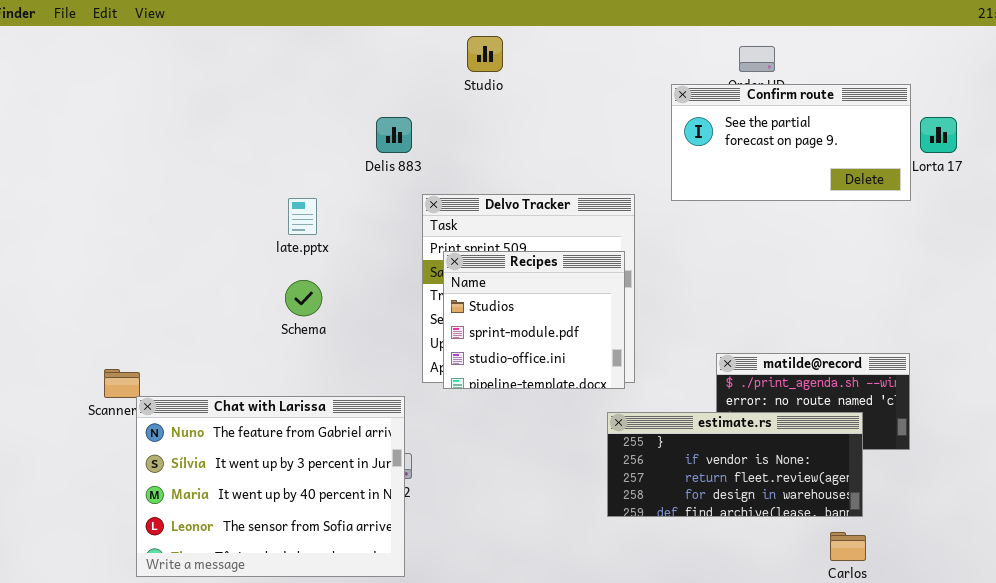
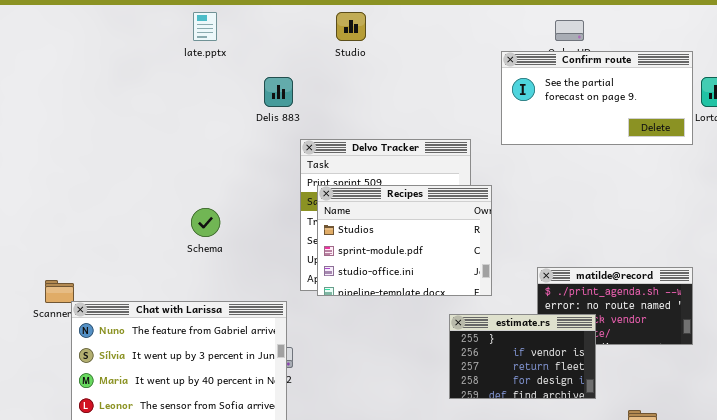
late.pptx: [288,198,317,235] -> [193,12,217,41], moved
Recipes: [443,251,625,389] -> [317,185,492,296], resized
estimate.rs: [607,412,863,517] -> [449,314,596,399], resized

